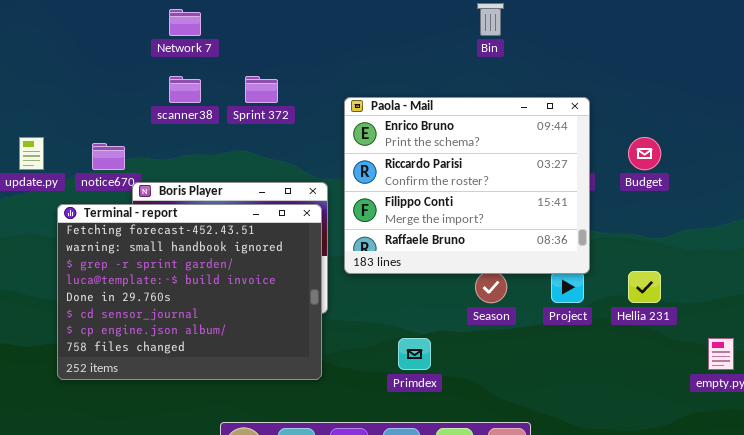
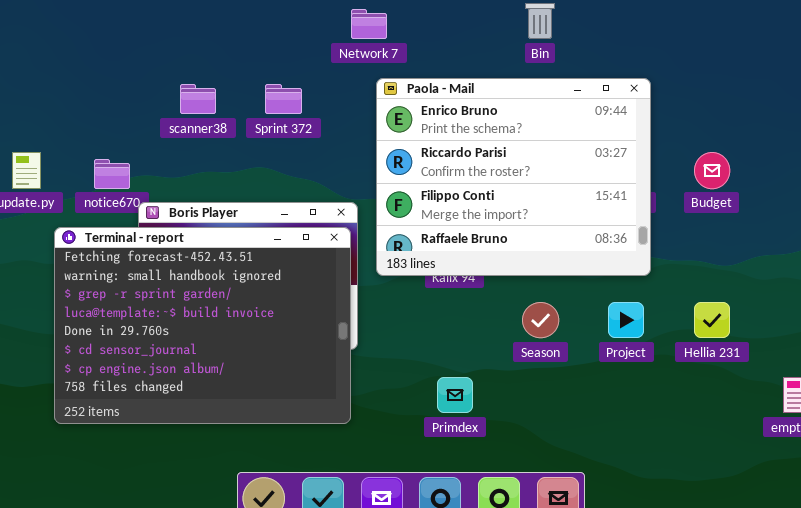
Network 7: [169,9,201,36] -> [351,9,387,39], moved
Paola - Mail: [344,97,590,274] -> [376,78,651,276], moved

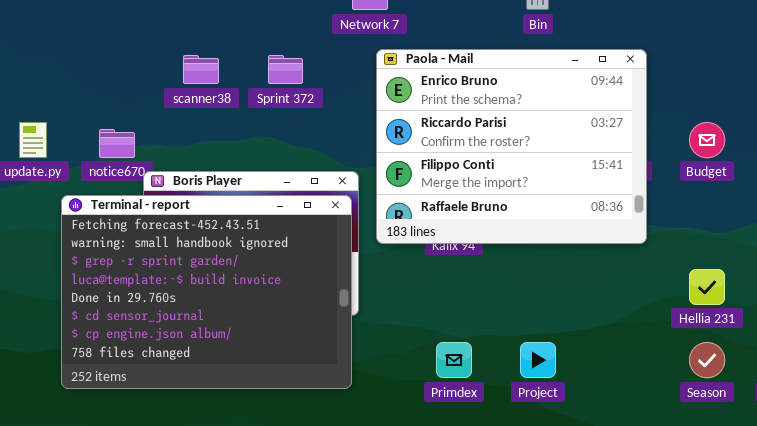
Season: [522,302,559,338] -> [689,342,725,378], moved
Project: [608,302,644,338] -> [520,342,556,378], moved

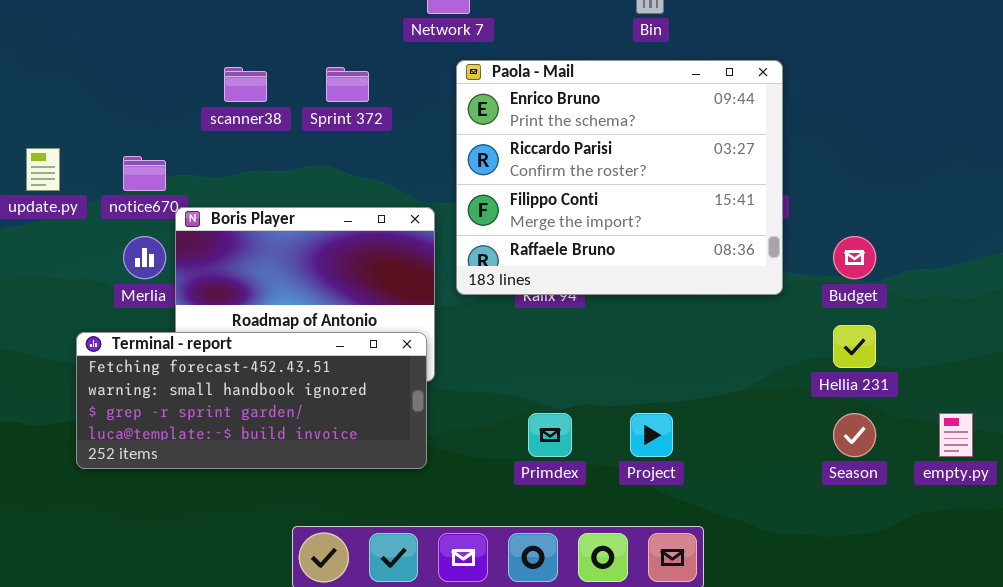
Budget: [689,122,725,158] -> [833,236,876,279], moved
Terminal - report: [61,195,352,389] -> [76,332,427,469], resized

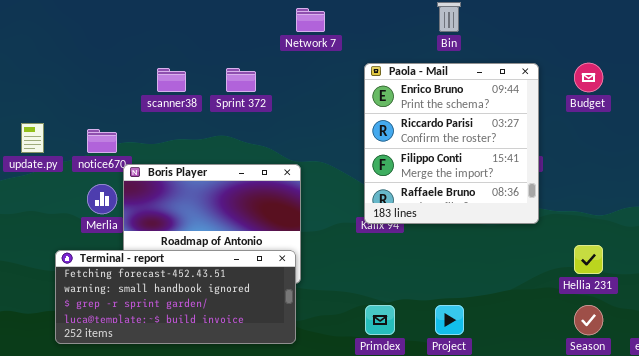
Paola - Mail: [456,60,783,295] -> [364,63,539,224], resized
Budget: [833,236,876,279] -> [574,63,603,92], moved

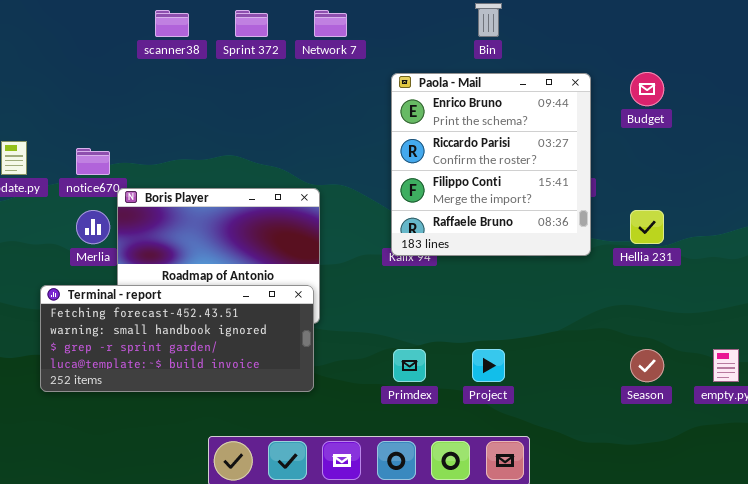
scanner38: [157,68,186,92] -> [155,10,189,37], moved
Sprint 372: [226,68,256,92] -> [235,10,268,37], moved
Hellia 231: [574,245,603,274] -> [630,210,664,244], moved

